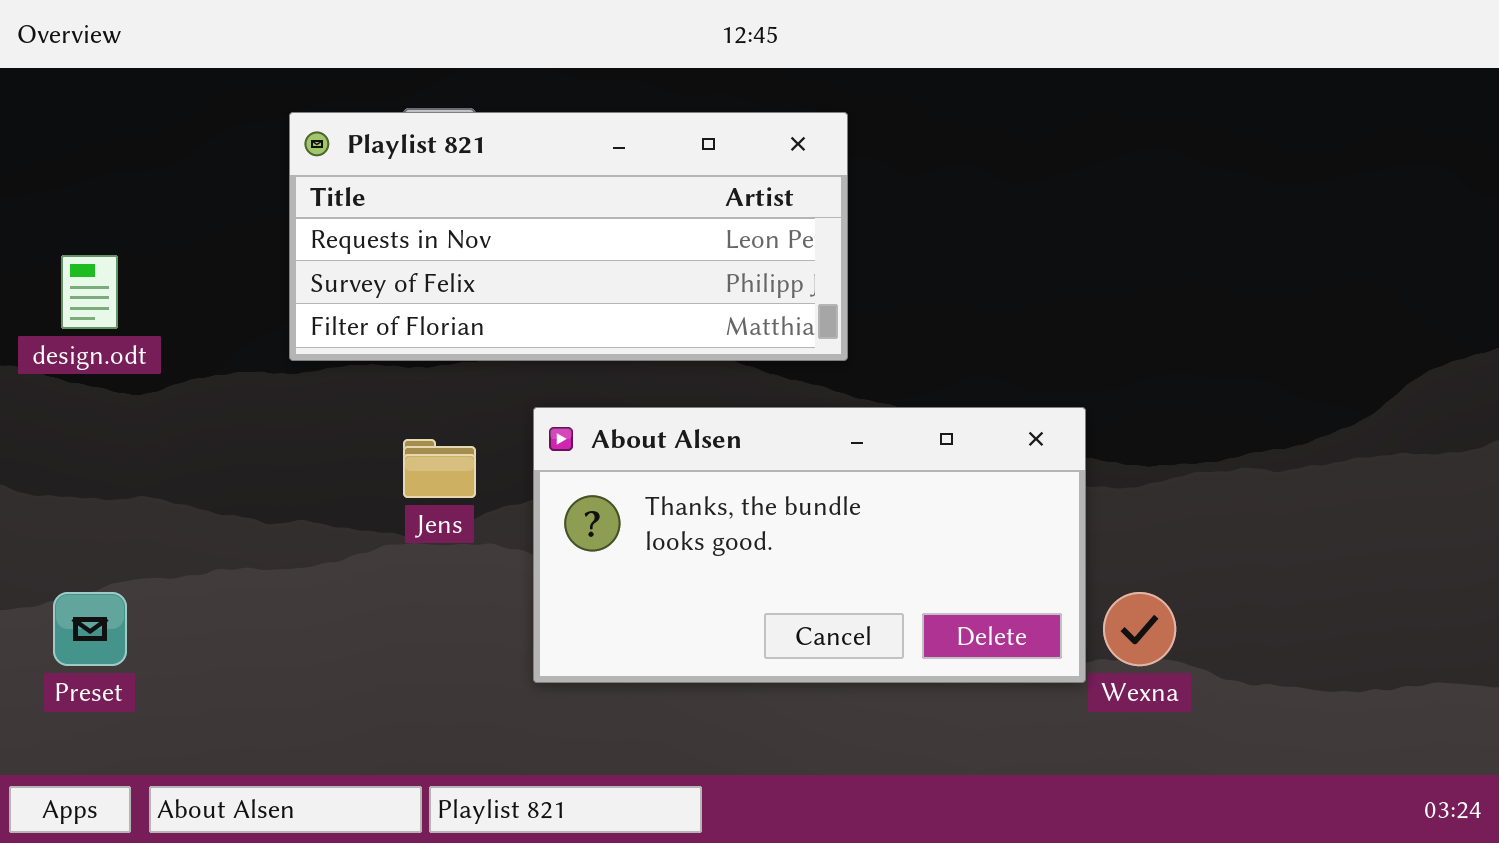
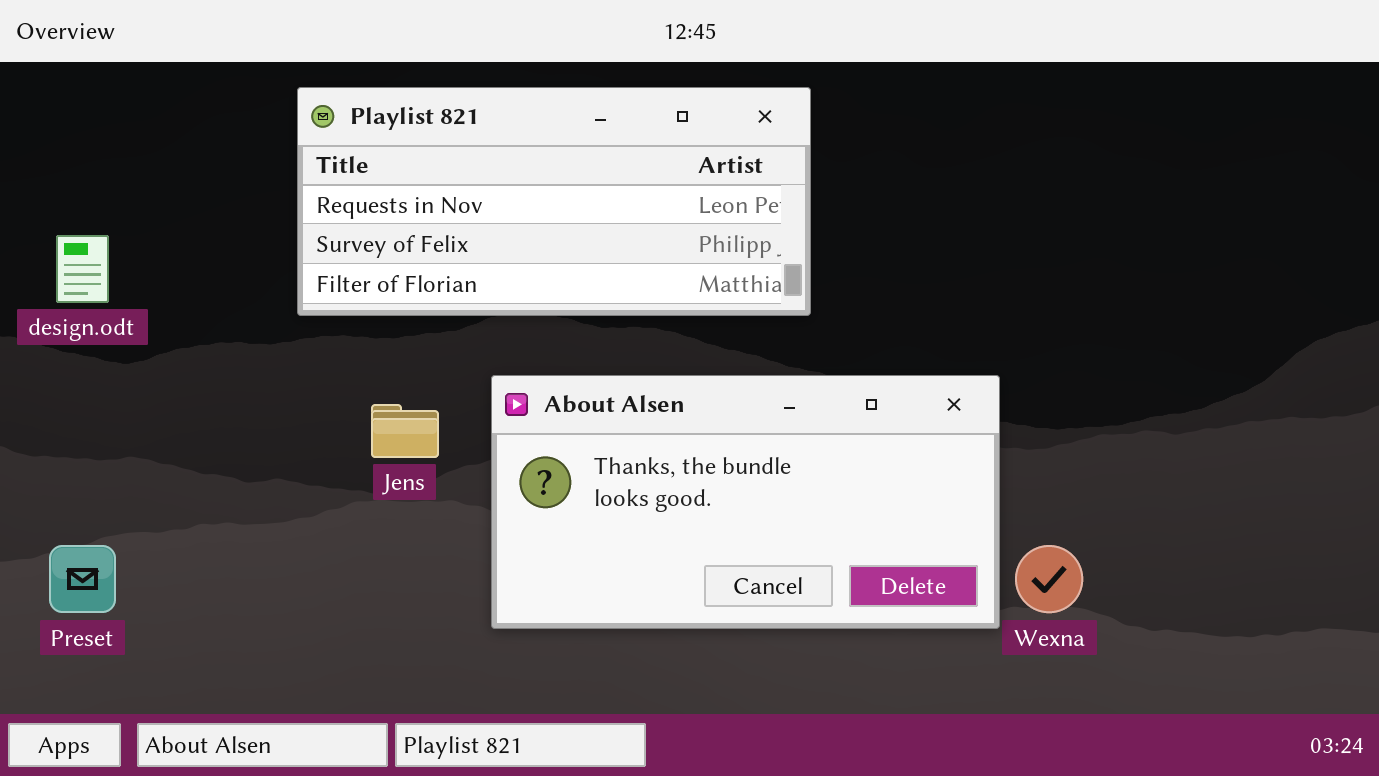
Playlist 821: [289,112,848,361] -> [297,87,811,316], moved

